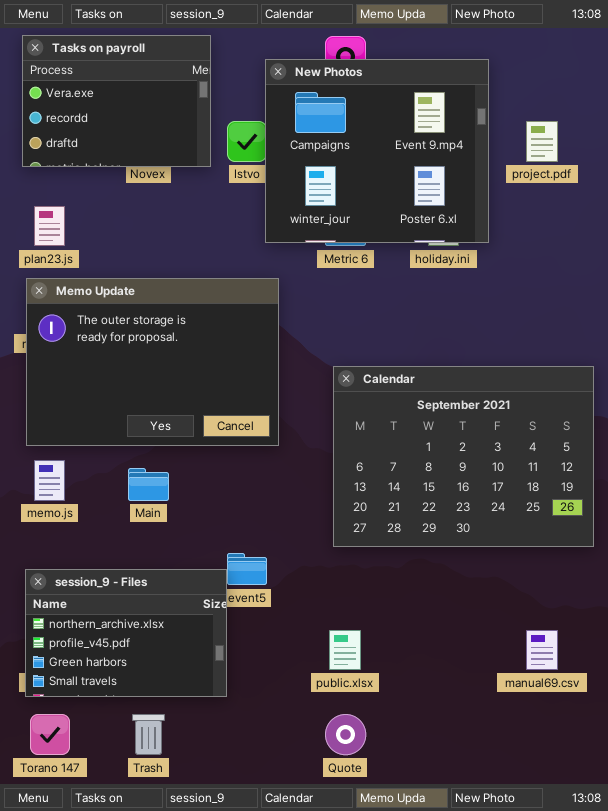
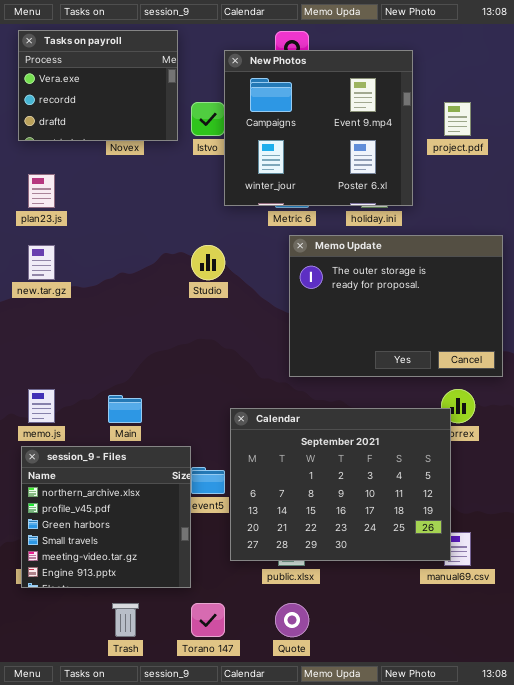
Memo Update: [26,278,279,446] -> [289,235,503,377], moved
Calendar: [333,366,594,547] -> [230,408,451,561], moved
session_9 - Files: [25,569,227,697] -> [21,446,191,588], resized
Torano 147: [30,714,70,755] -> [191,603,225,637], moved

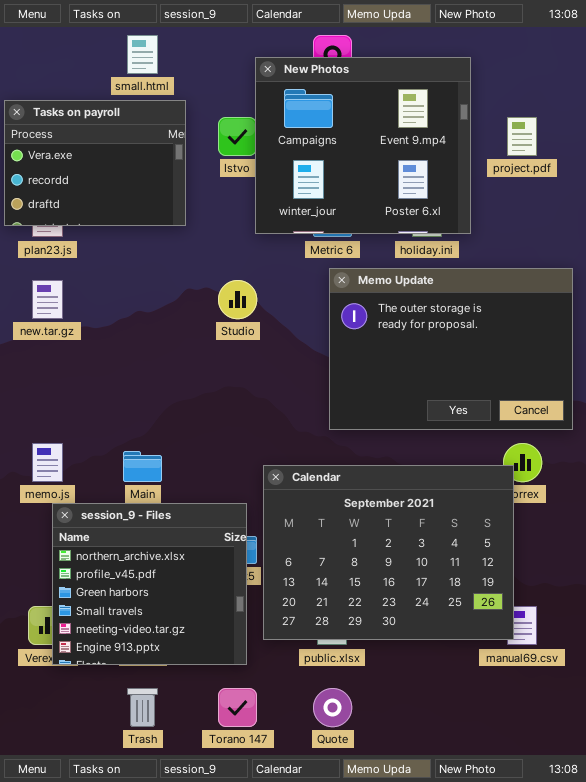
Tasks on payroll: [18,30,178,141] -> [4,100,186,226], moved
session_9 - Files: [21,446,191,588] -> [52,503,247,665], moved

